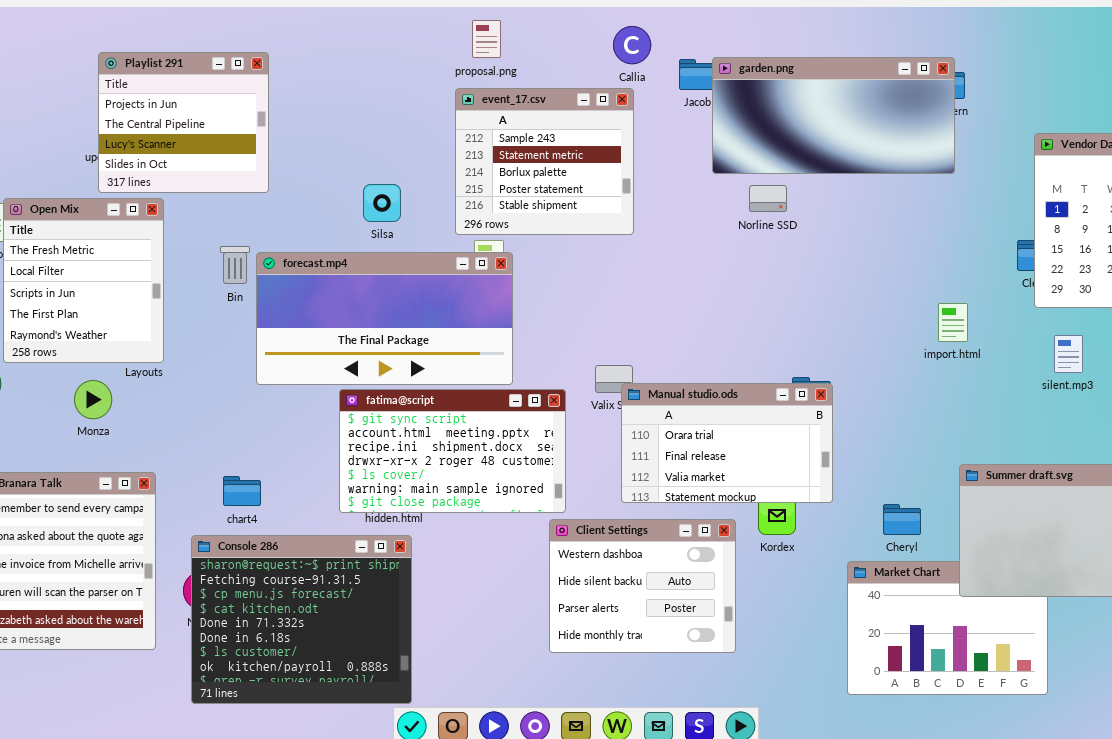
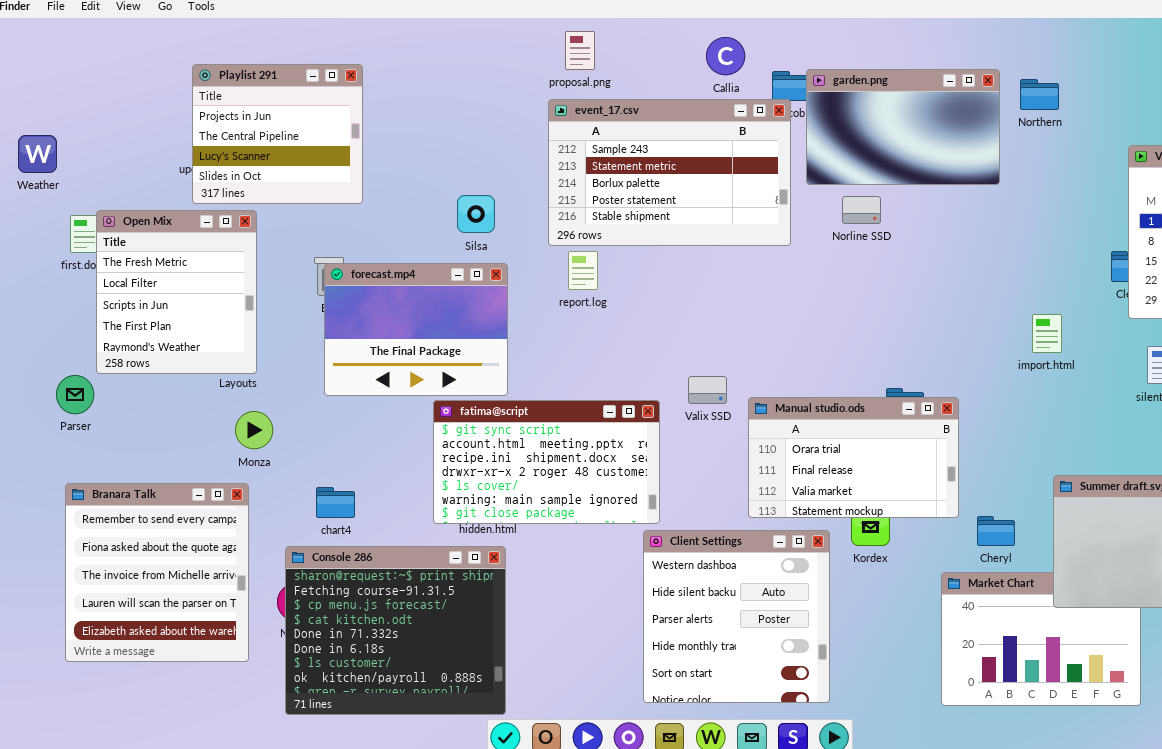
garden.png: [712,57,955,174] -> [806,69,1000,185], resized
event_17.csv: [455,88,634,235] -> [548,99,791,246], resized
forecast.mp4: [256,252,513,385] -> [324,263,508,396], moved, resized
Monza: [74,380,112,419] -> [235,411,273,449], moved
Manual studio.ods: [621,383,833,503] -> [748,397,959,518], moved
Client Settings: [549,519,736,653] -> [643,530,830,703], resized

